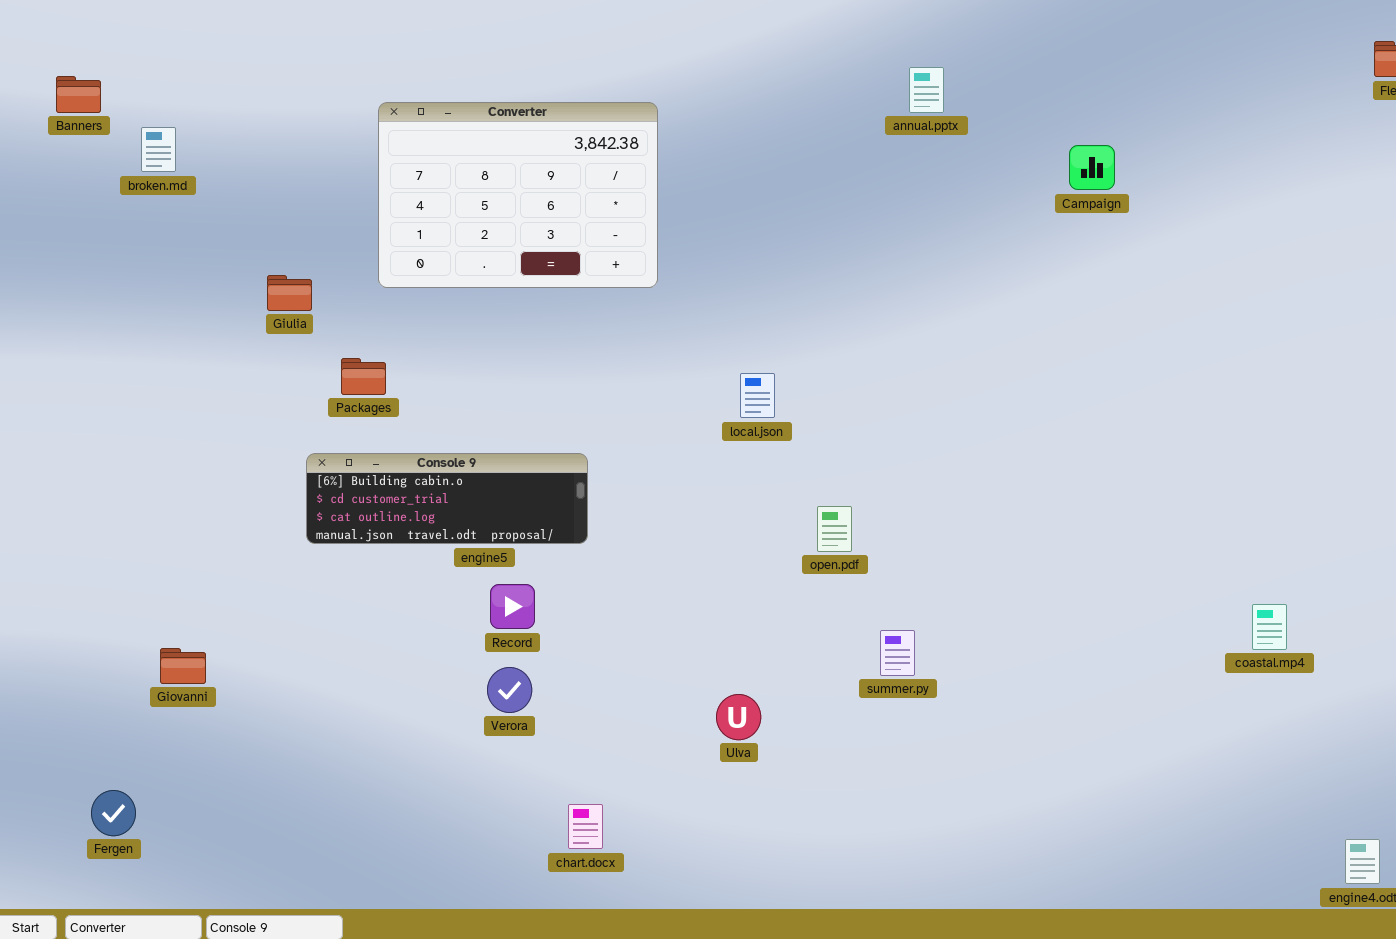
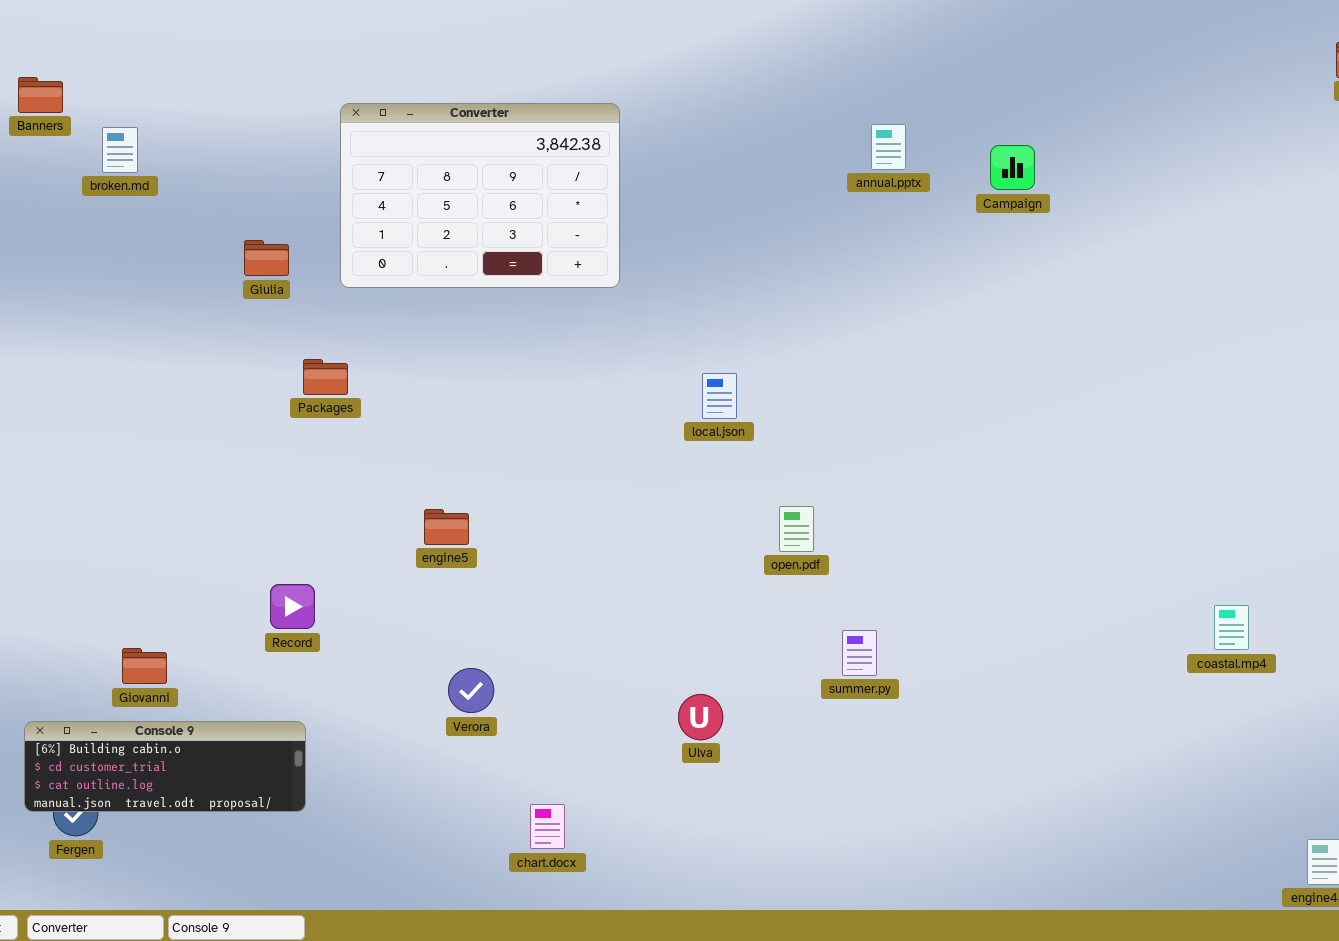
annual.pptx: [909,67,944,113] -> [871,124,906,170], moved
Campaign: [1069,145,1115,190] -> [990,145,1035,190], moved
Giulia: [267,275,312,311] -> [244,240,289,276], moved
Console 9: [306,453,588,544] -> [24,721,306,812], moved
Record: [490,584,535,629] -> [270,584,315,629], moved

